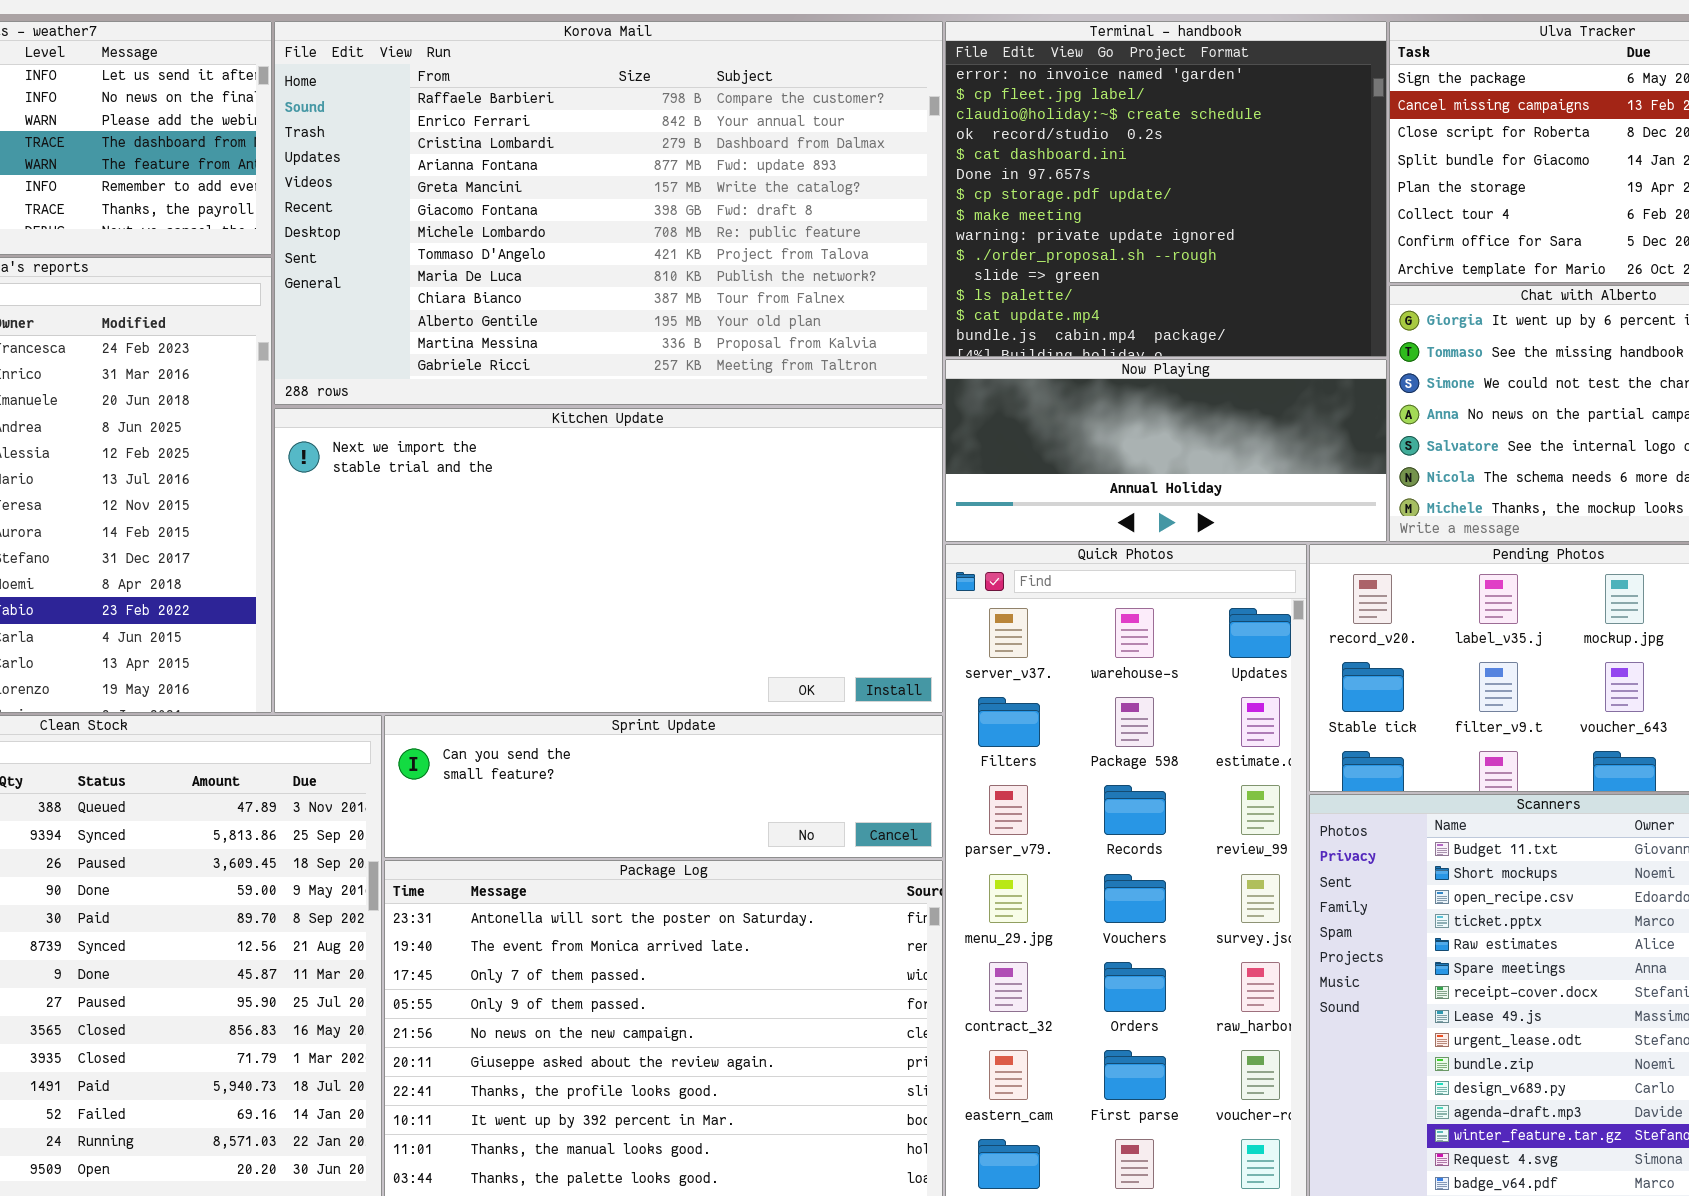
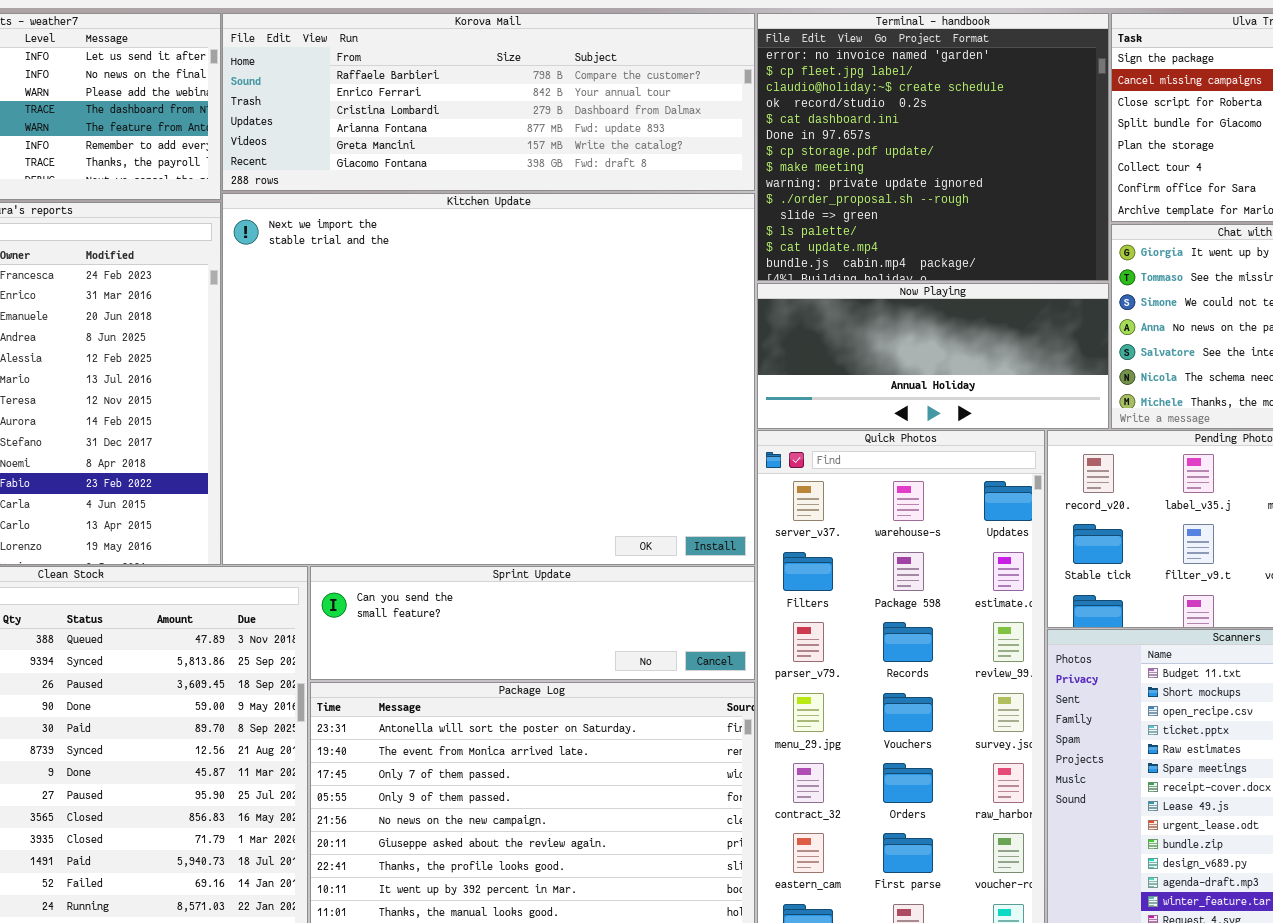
Korova Mail: [274,21,943,405] -> [222,13,755,191], resized
Kitchen Update: [274,408,943,713] -> [222,193,755,565], resized

